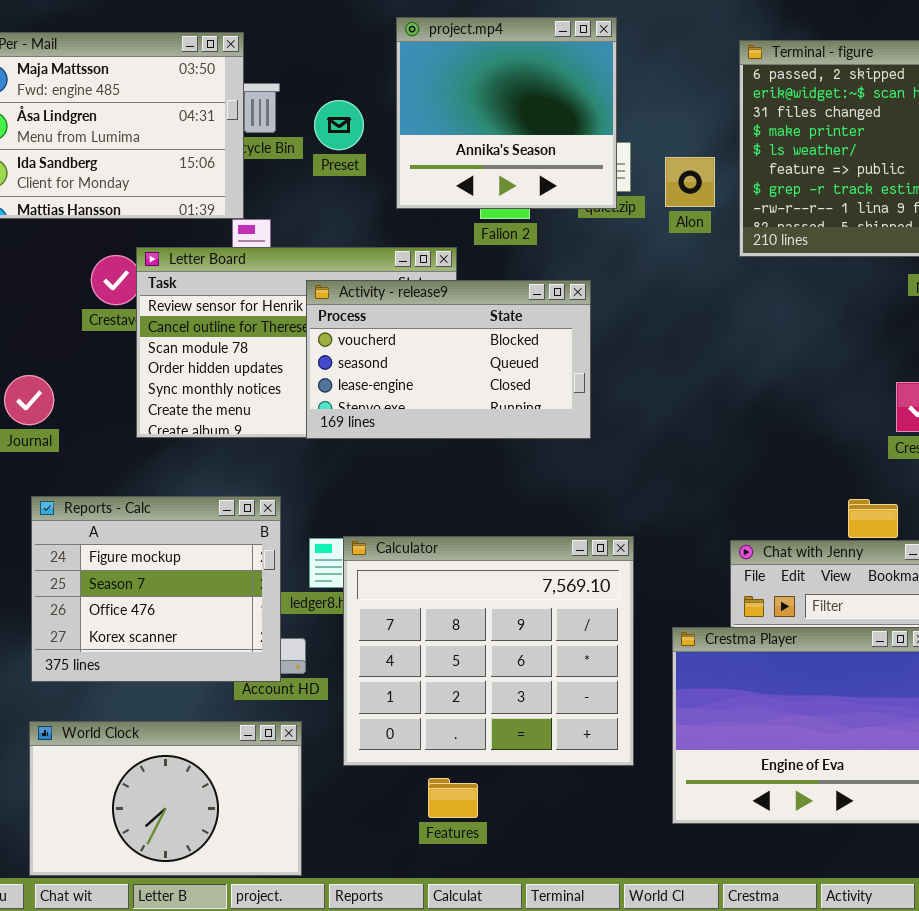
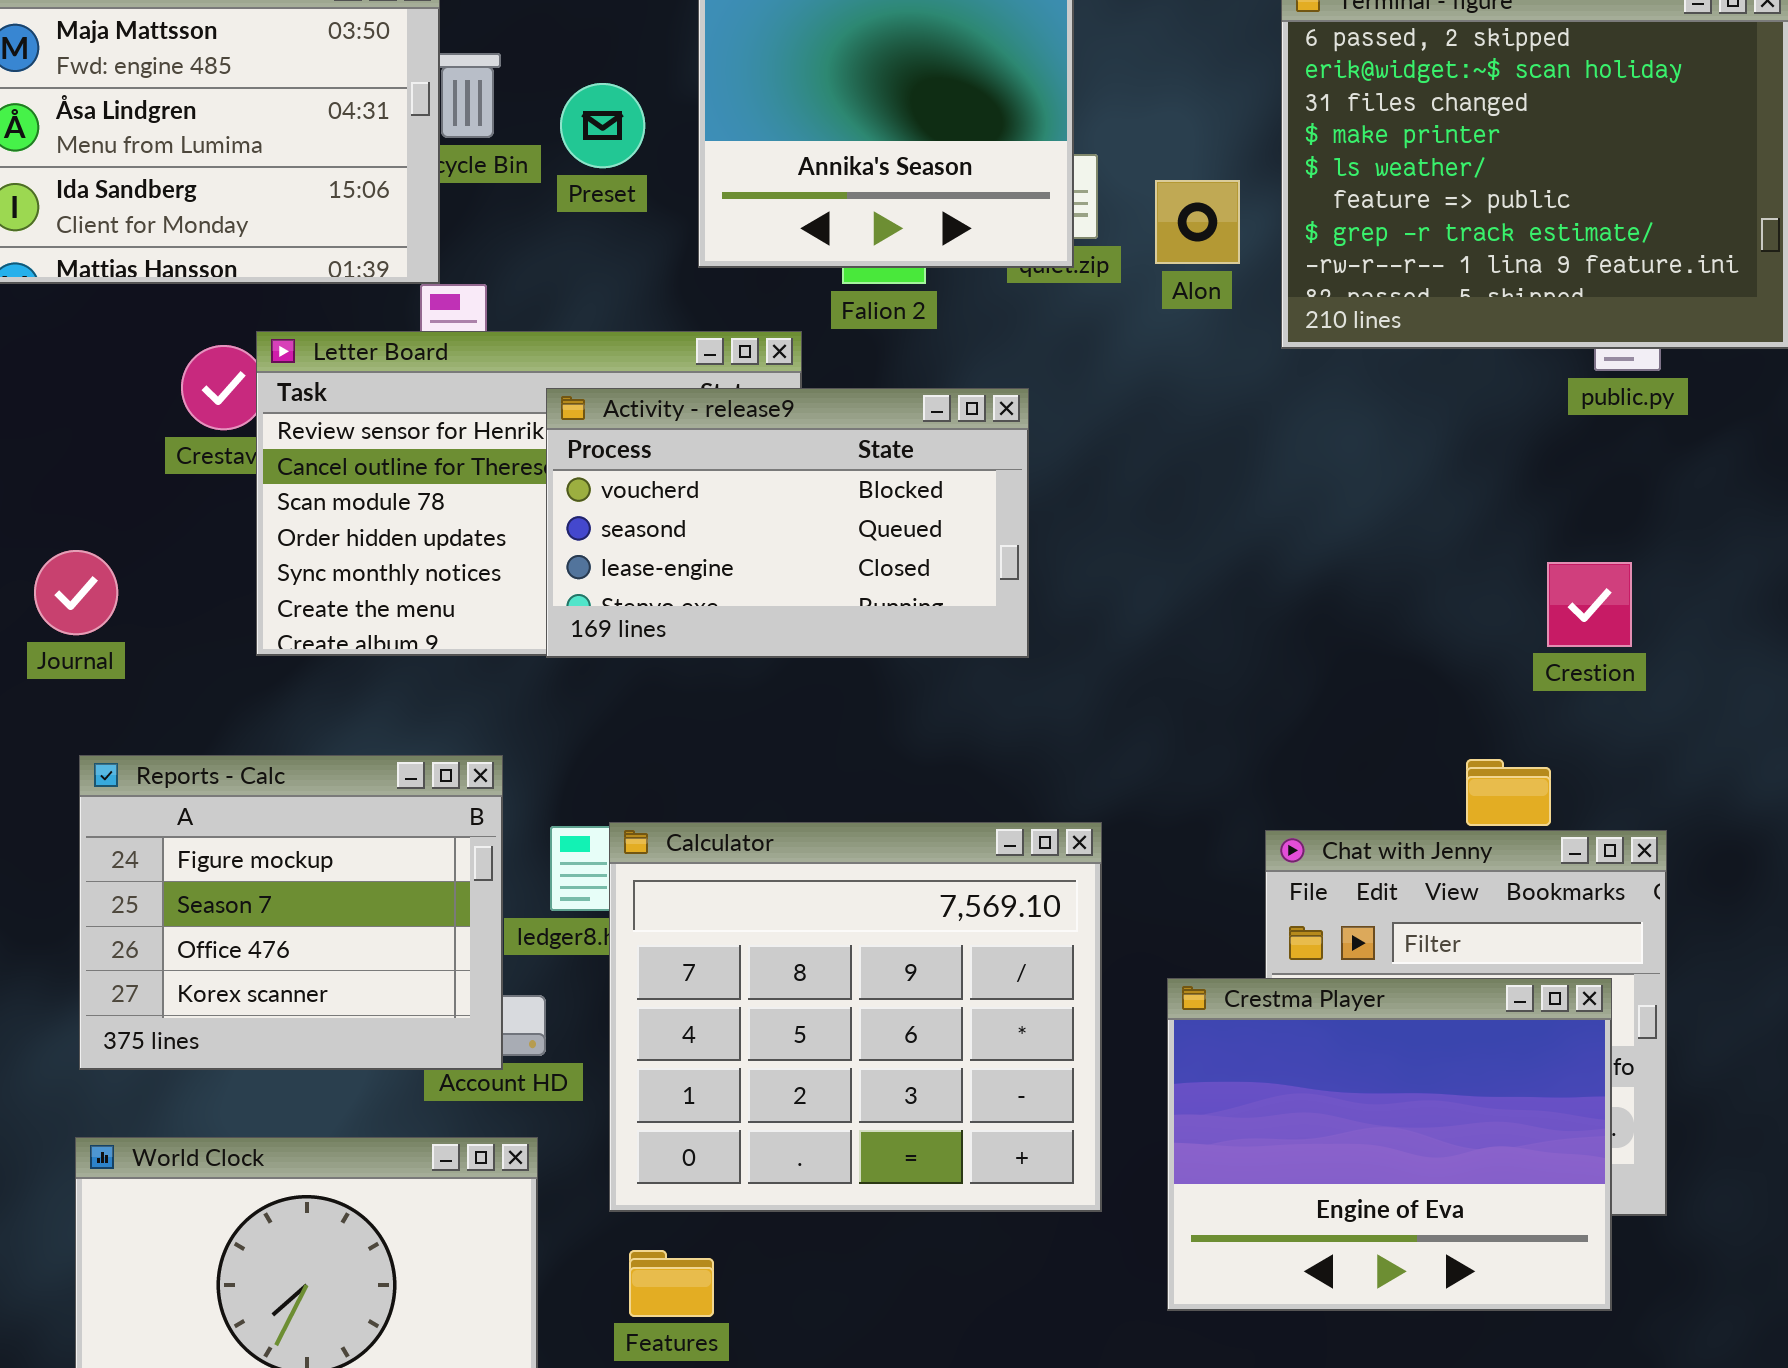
Features: [428,778,478,818] -> [629,1250,714,1317], moved

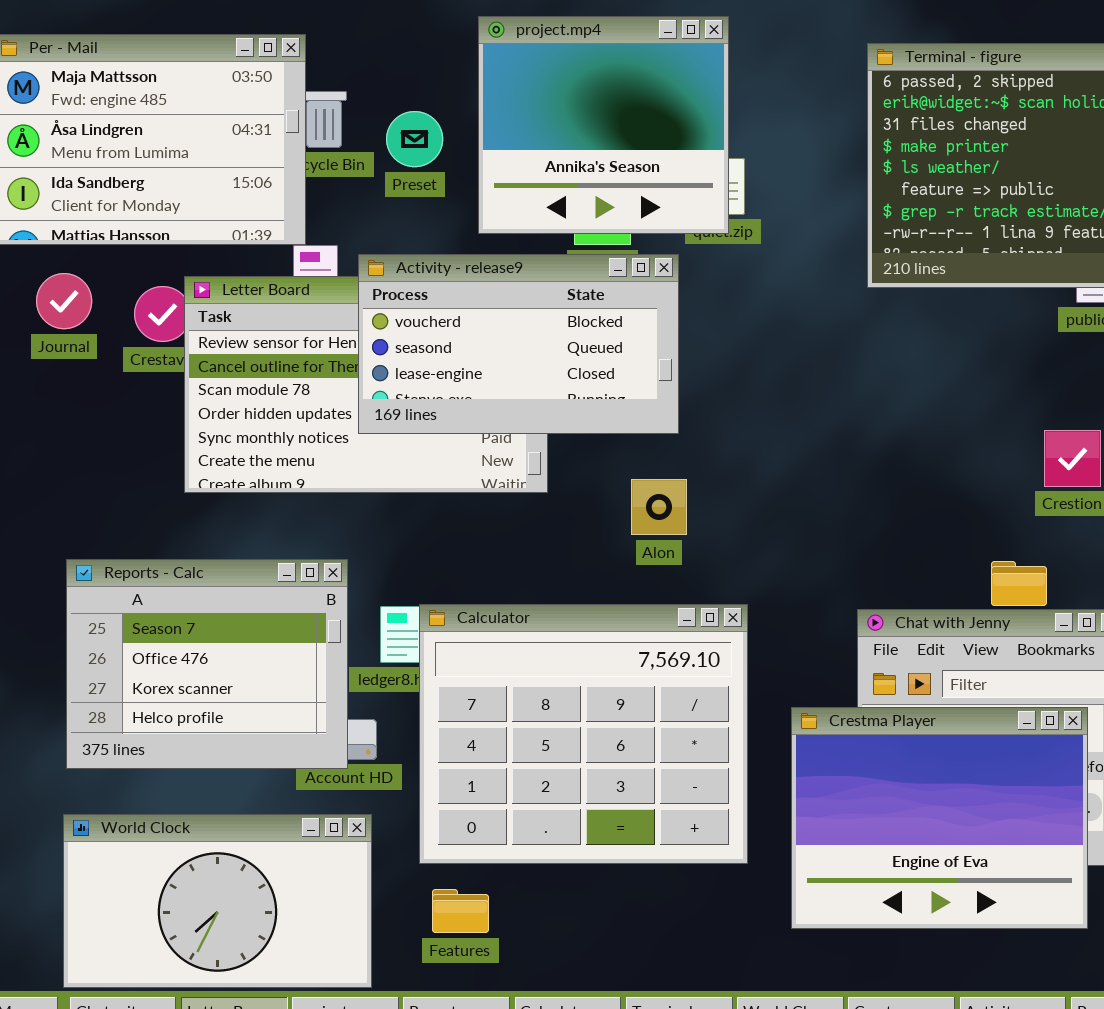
Alon: [1155,180,1240,264] -> [631,479,687,535], moved
Activity - release9: [546,388,1029,658] -> [358,254,679,434], moved
Journal: [34,550,118,635] -> [36,273,92,329], moved
Reports - Calc: [79,755,503,1070] -> [66,559,348,769], scrolled down 1 row

